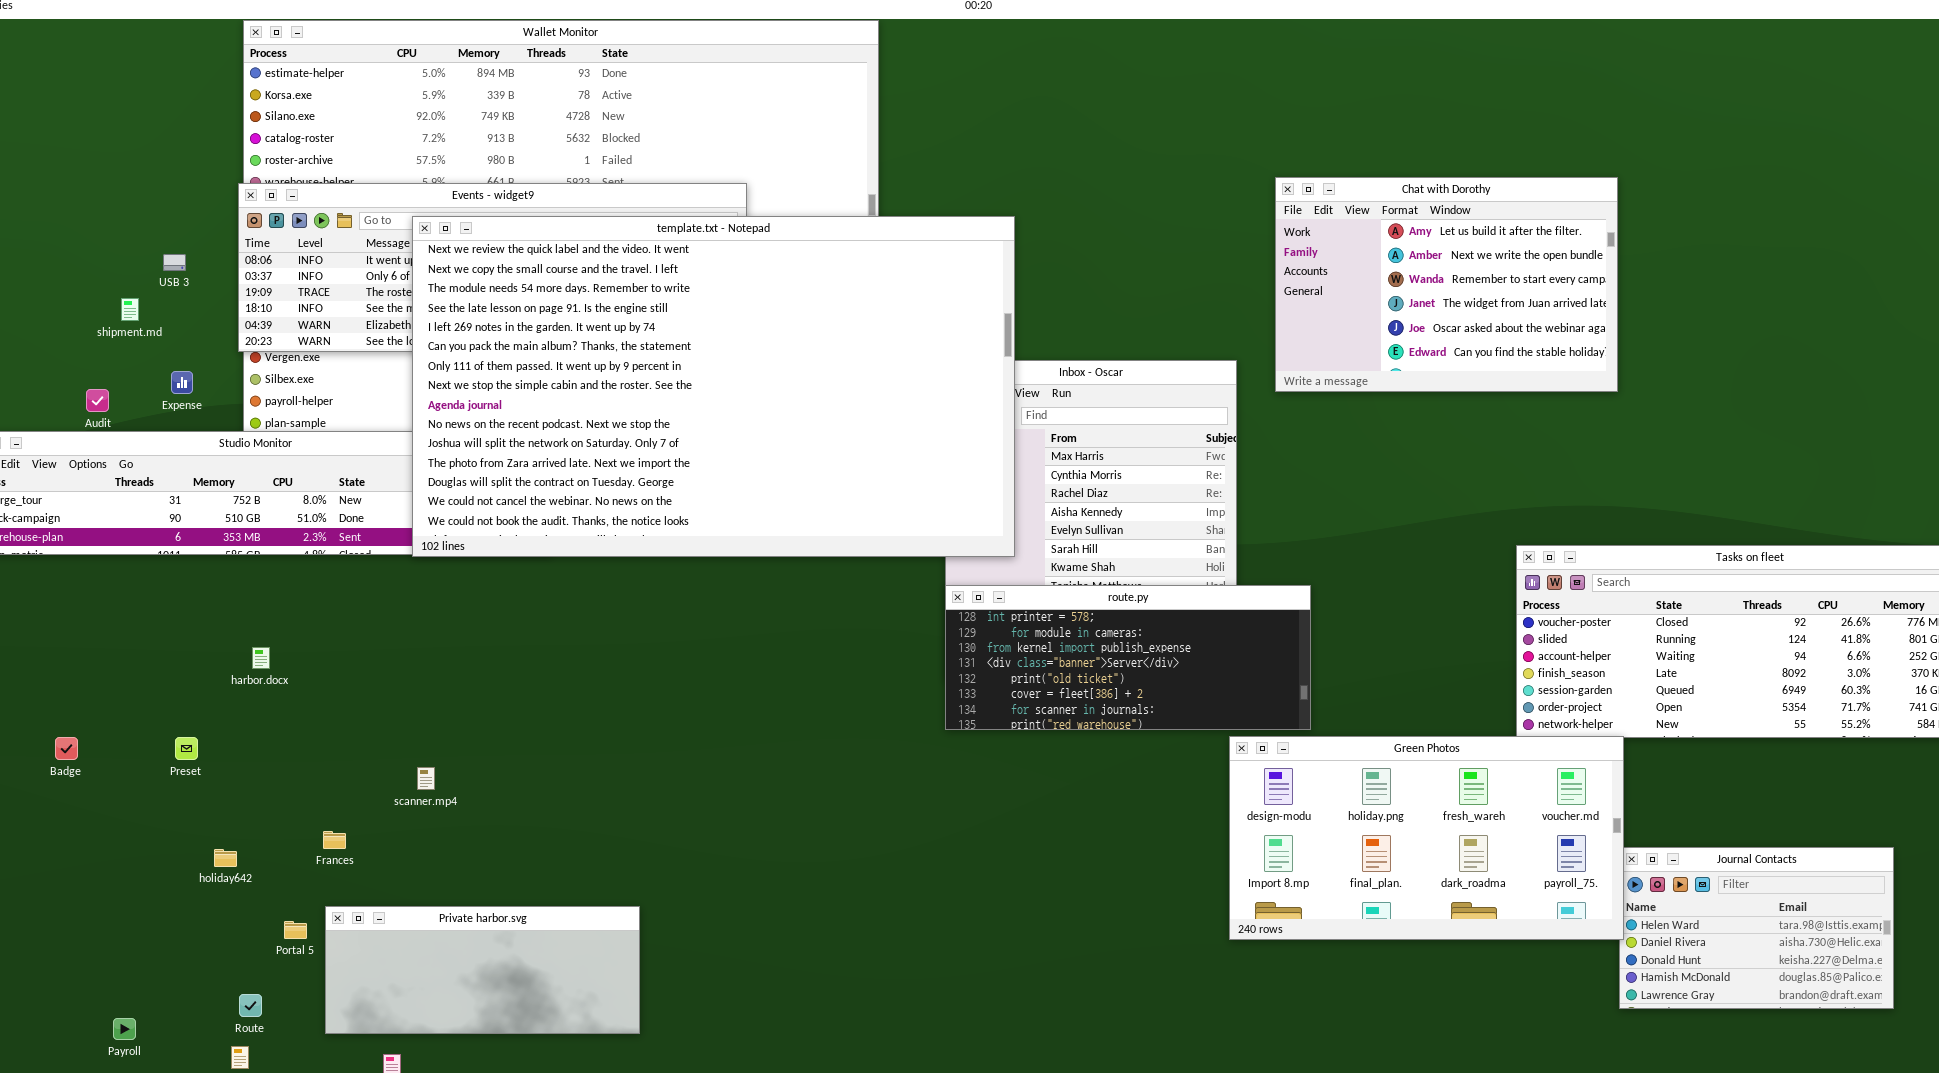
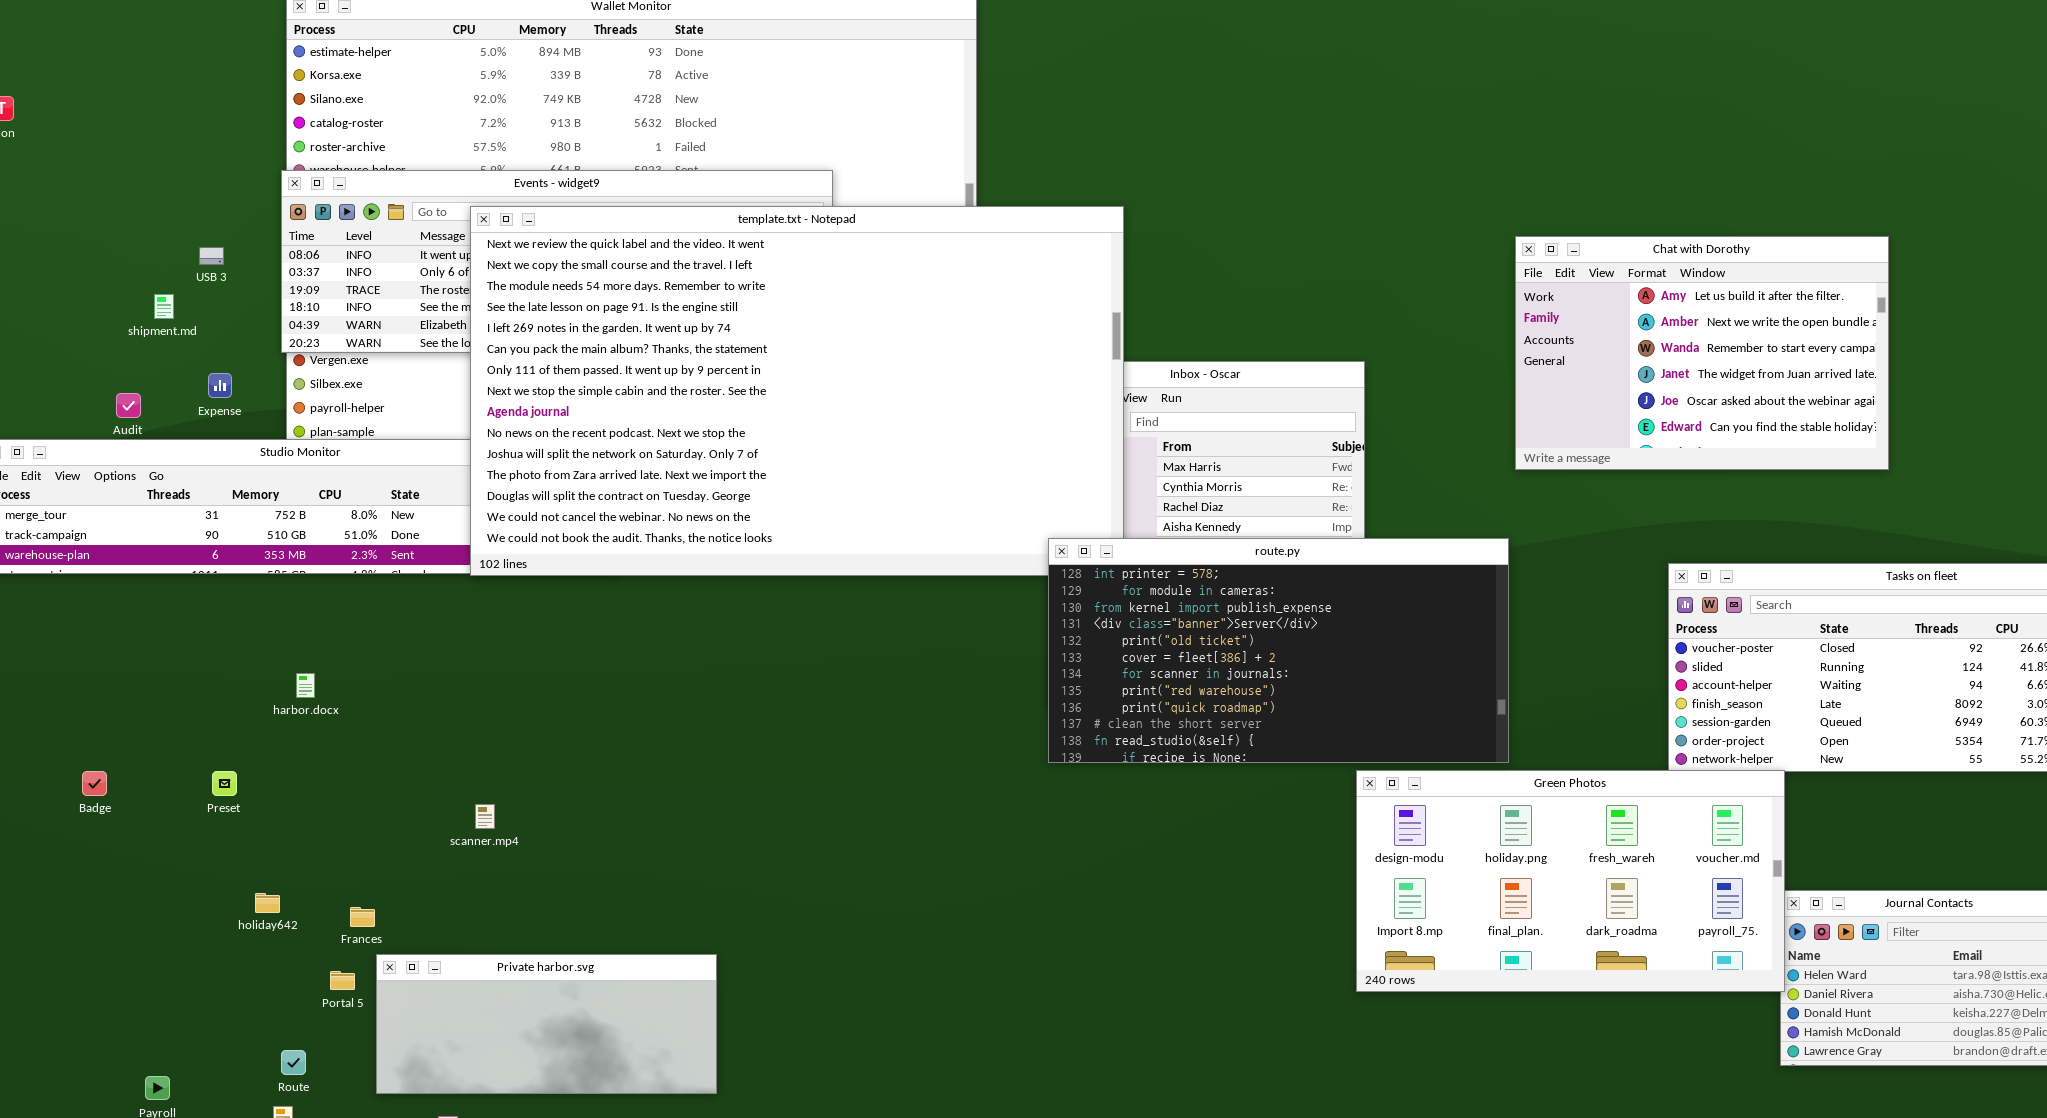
Chat with Dorothy: [1275,177,1618,392] -> [1515,236,1889,470], moved
route.py: [945,585,1311,730] -> [1048,538,1509,763], resized
Frances: [323,831,346,849] -> [350,907,375,927], moved

